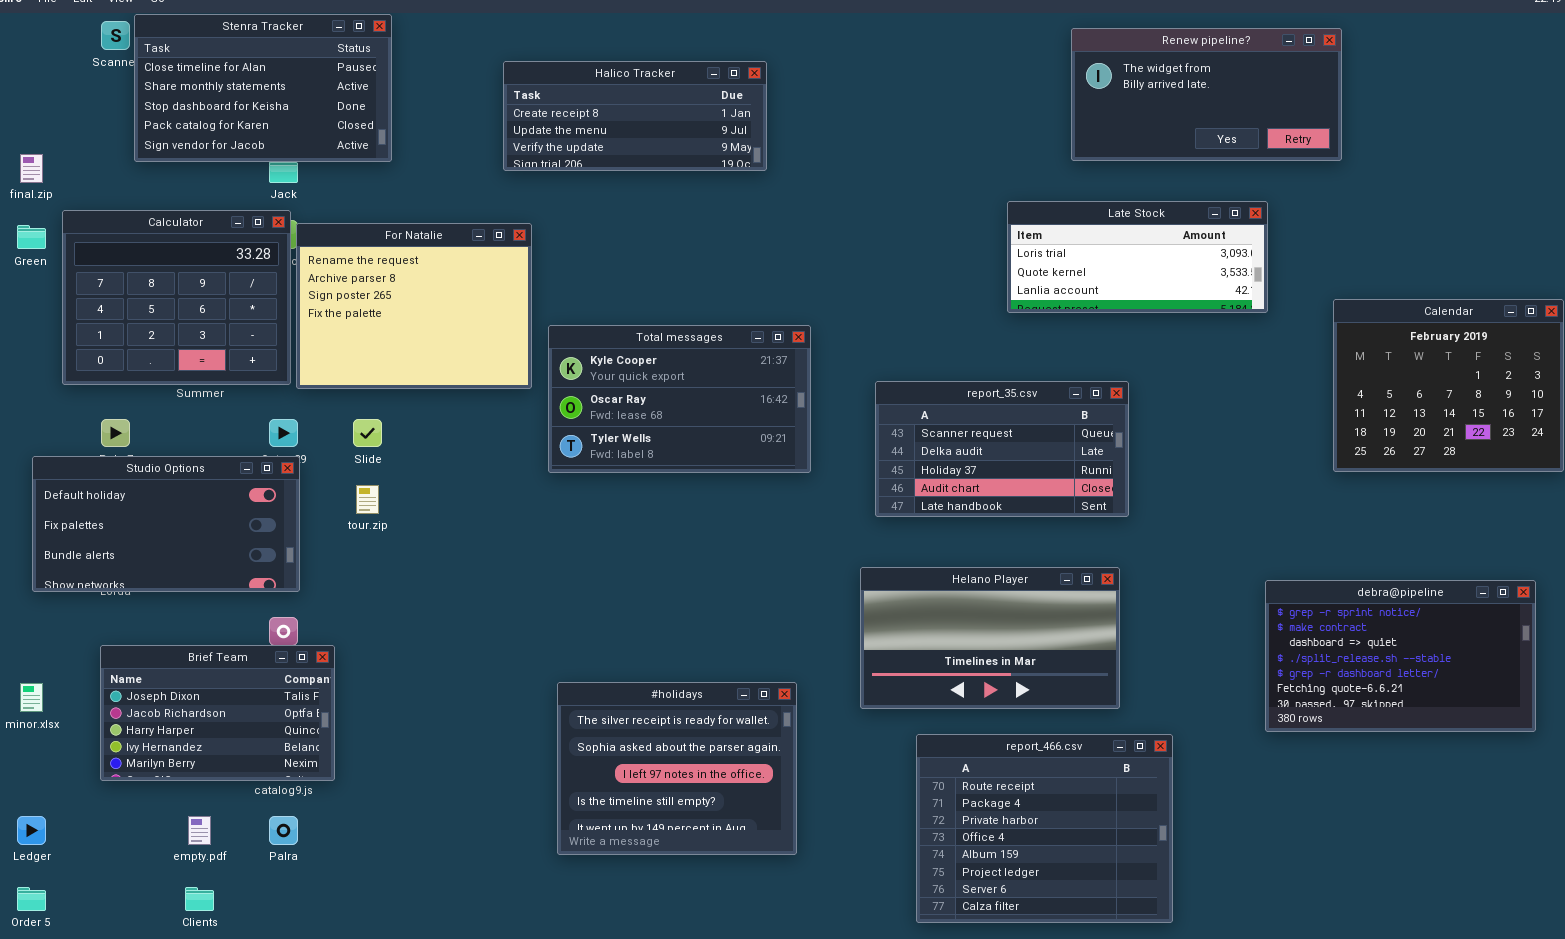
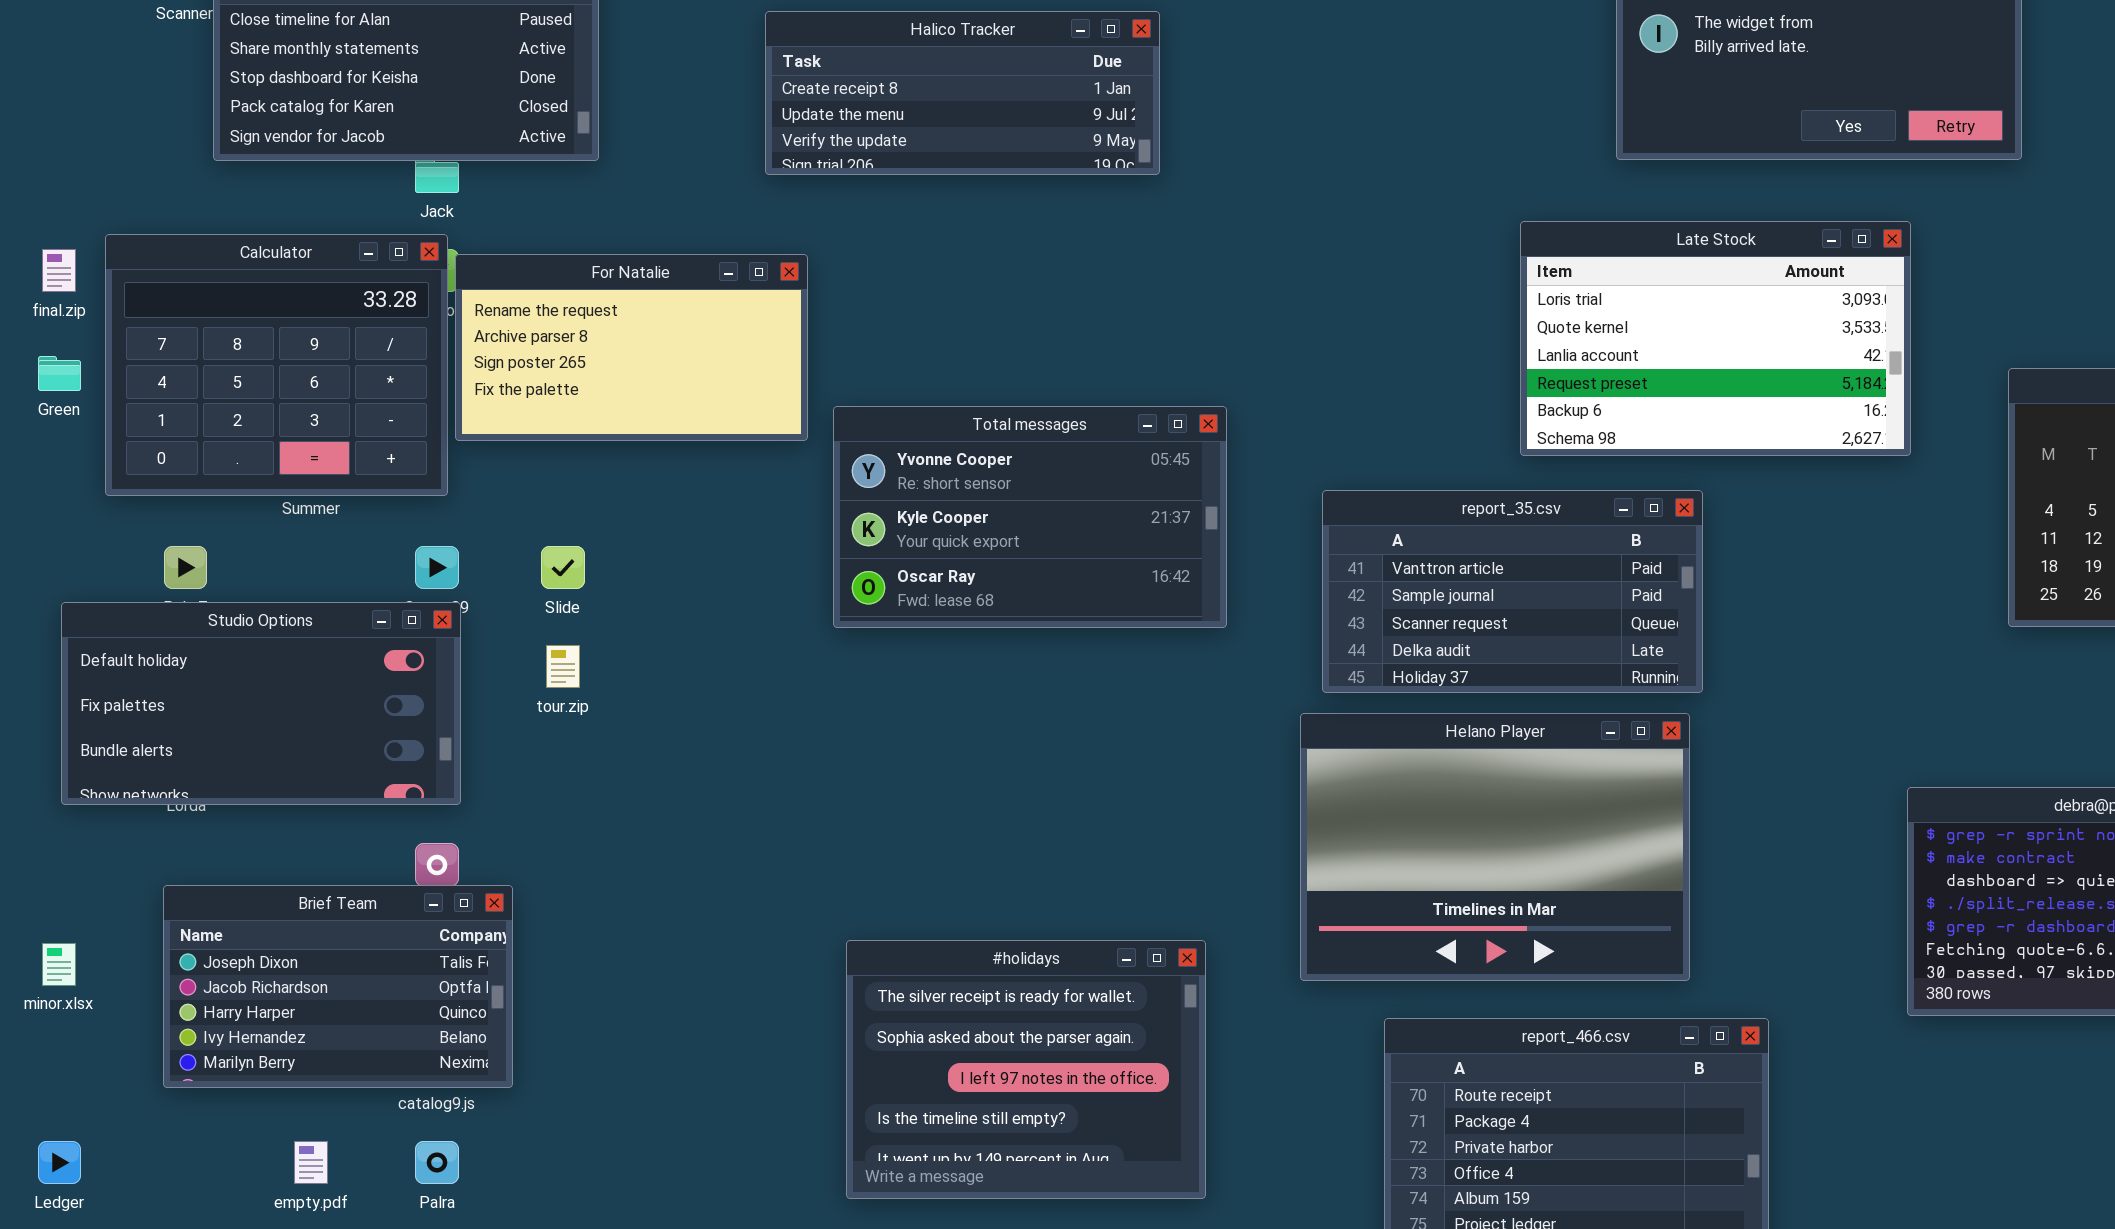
final.zip: [20,154,43,183] -> [42,249,76,292], moved
Late Stock: [1007,201,1268,313] -> [1520,221,1911,456], resized
For Natalie: [296,223,532,389] -> [455,254,808,441], resized
Green: [17,225,46,249] -> [38,356,81,391], moved
Total messages: [548,325,811,473] -> [833,406,1227,628], scrolled up 1 row
report_35.csv: [875,381,1129,517] -> [1322,490,1703,693], scrolled up 2 rows
Helano Player: [860,567,1120,709] -> [1300,713,1690,981], resized

